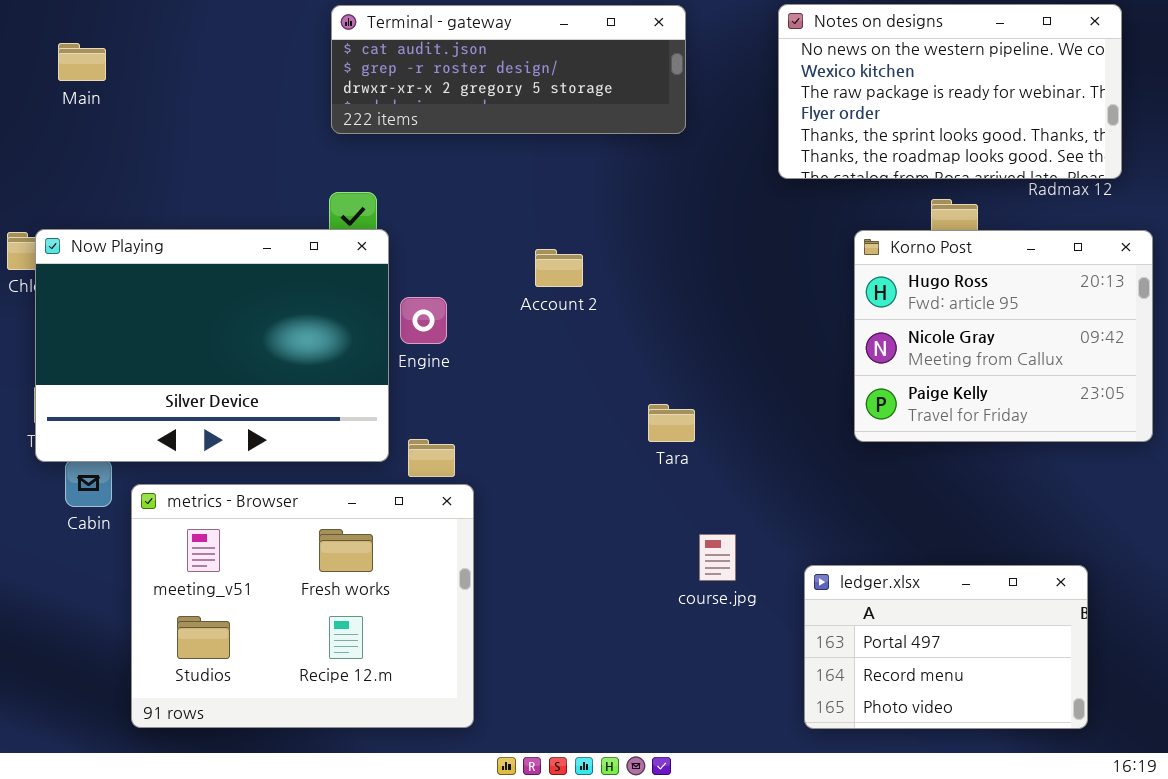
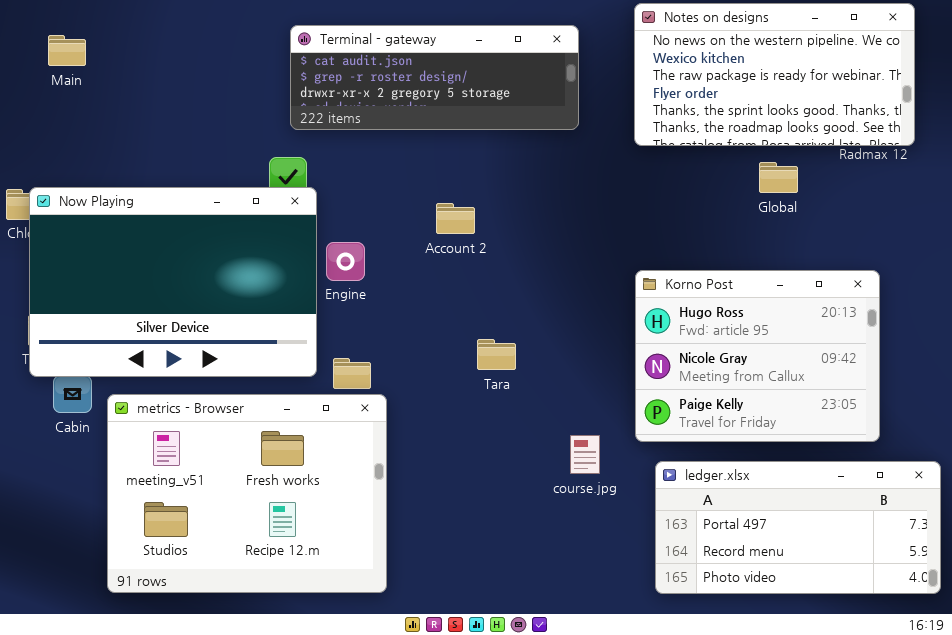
Terminal - gateway: [331,5,686,134] -> [290,25,579,130], moved
Korno Post: [854,230,1153,442] -> [635,270,880,442], moved
Tara: [648,404,695,442] -> [477,339,516,370], moved
ledger.xlsx: [804,565,1088,729] -> [655,461,941,594], resized

